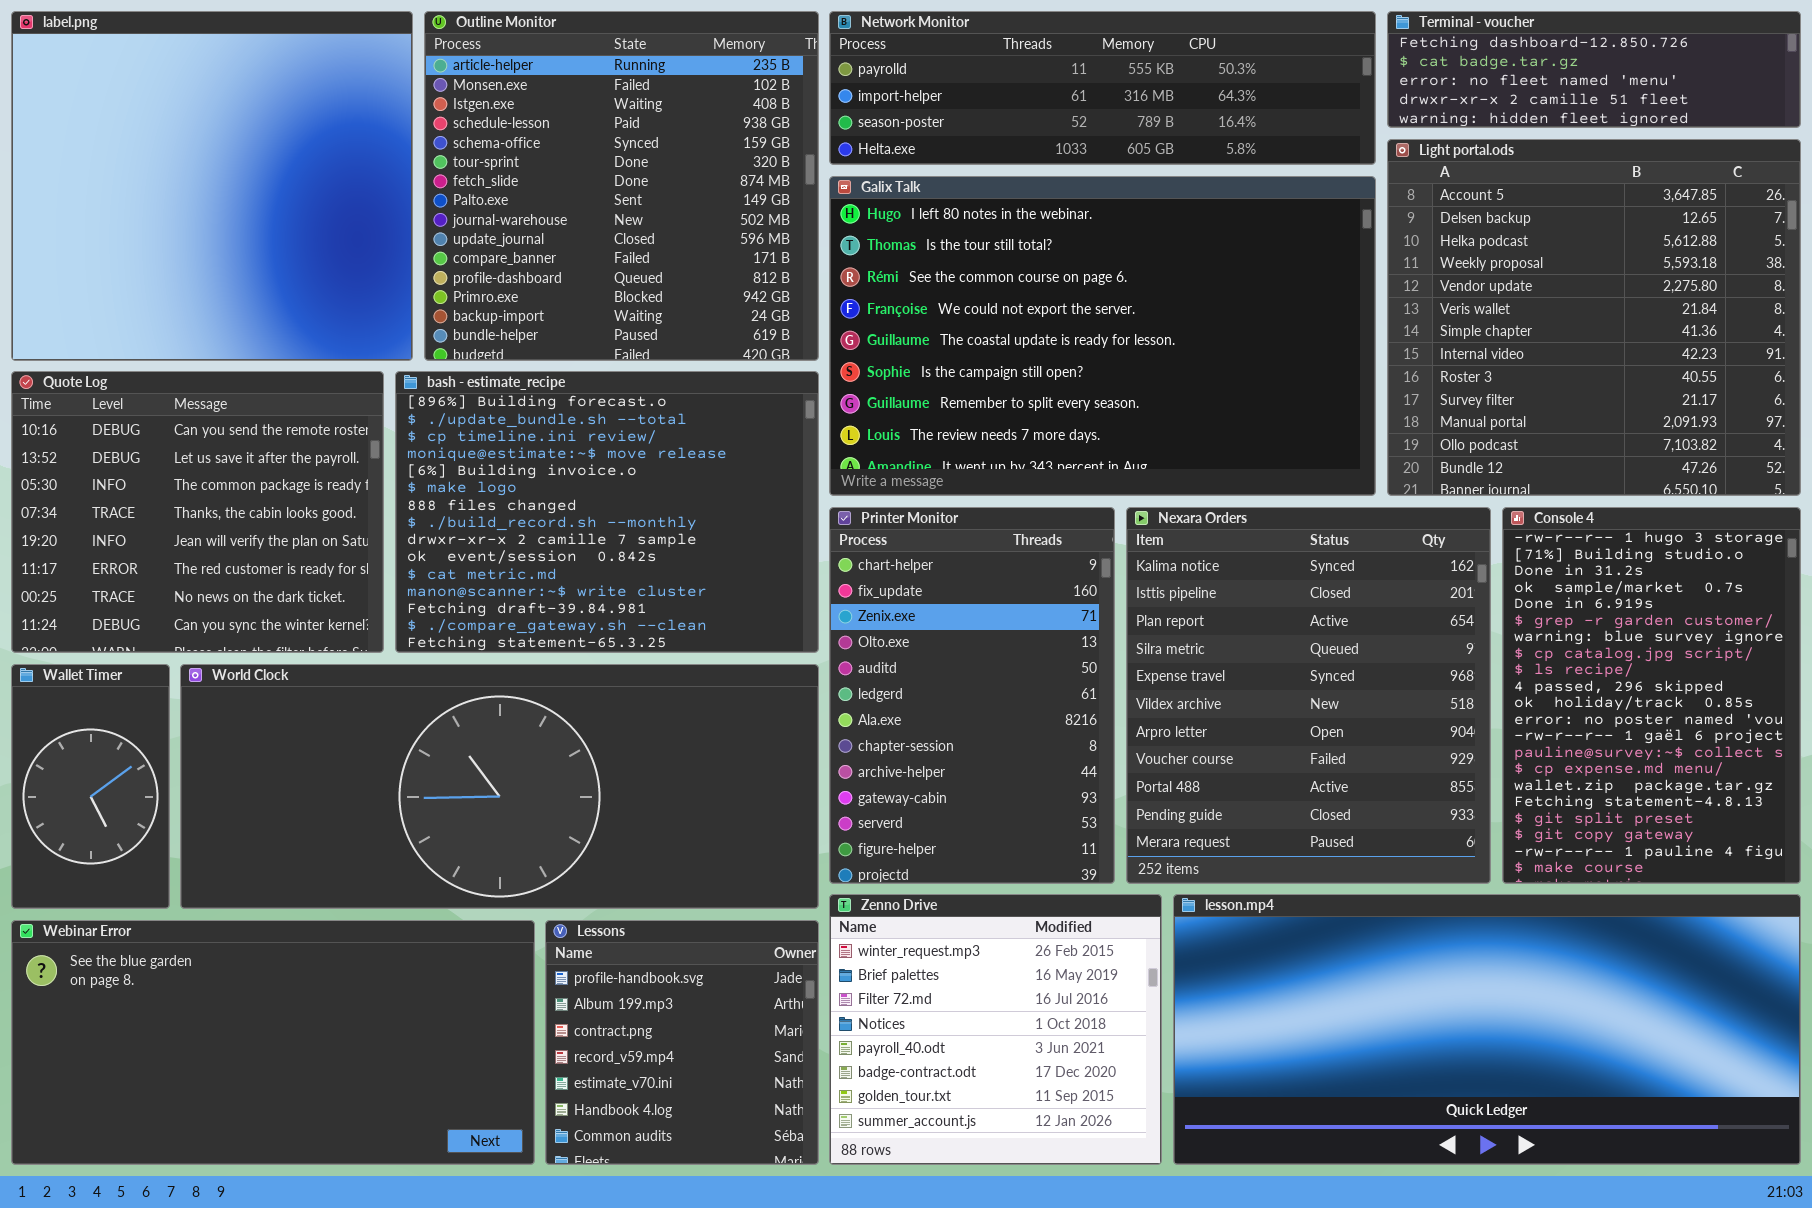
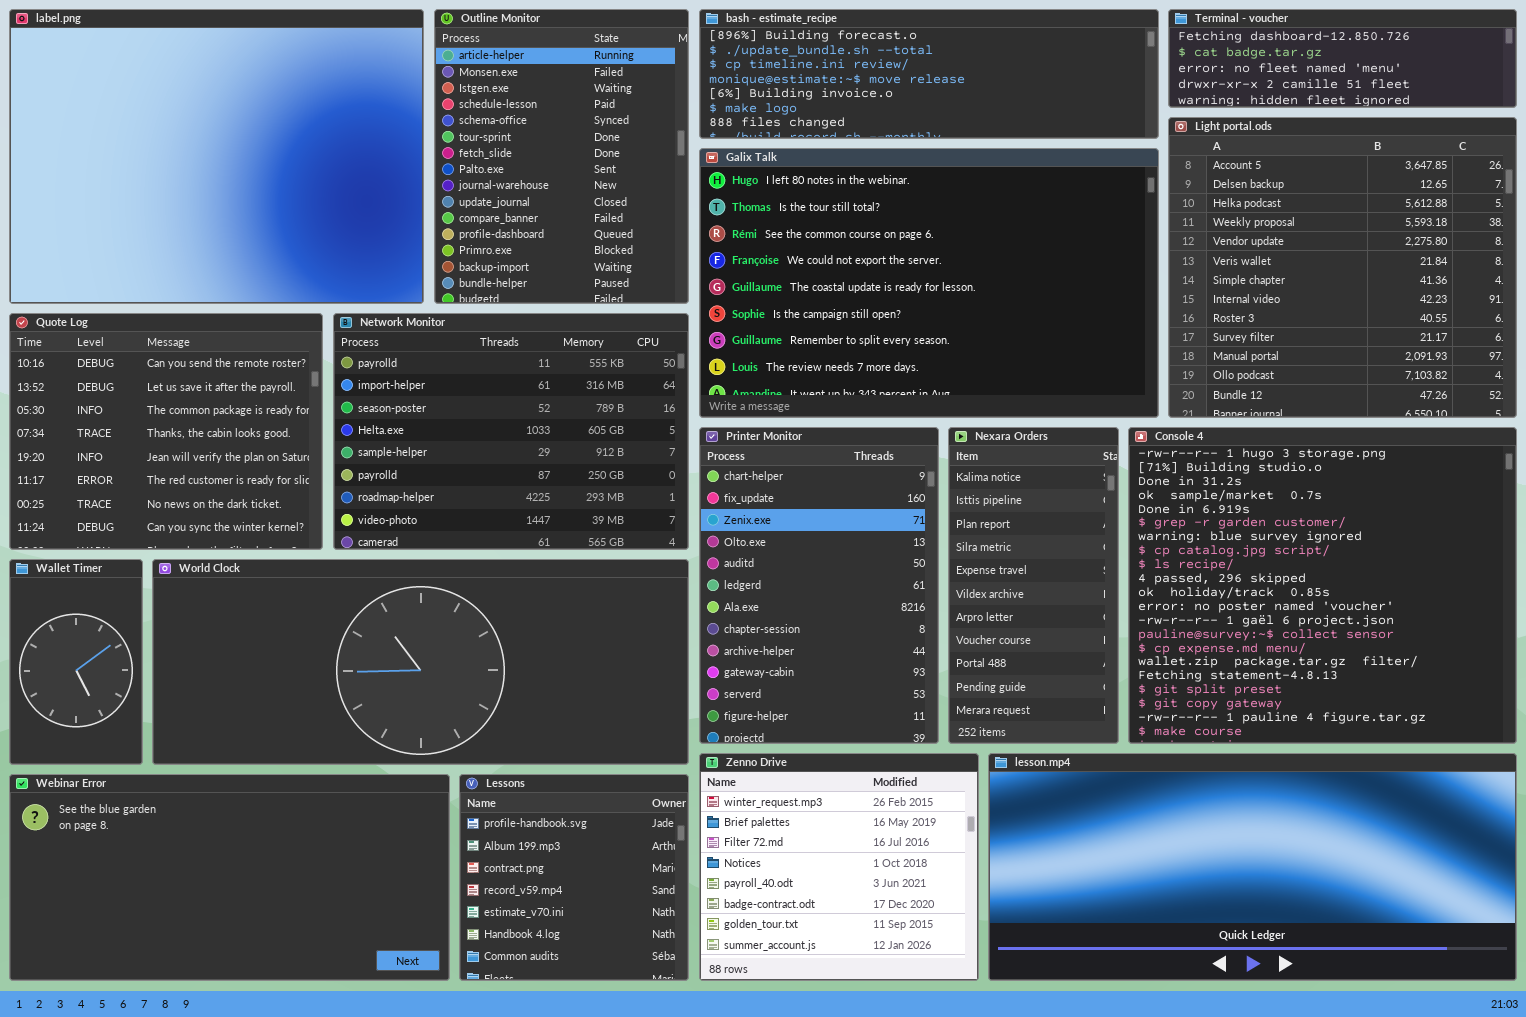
label.png: [11,11,413,361] -> [9,9,424,304], resized
Outline Monitor: [424,11,819,361] -> [434,9,689,304], resized
Network Monitor: [829,11,1376,165] -> [333,313,689,550], moved, resized
bash - estimate_recipe: [395,371,819,653] -> [699,9,1159,139], moved, resized
Nexara Orders: [1126,507,1491,884] -> [948,427,1119,744], resized
Console 4: [1502,507,1801,884] -> [1128,427,1517,744], resized

